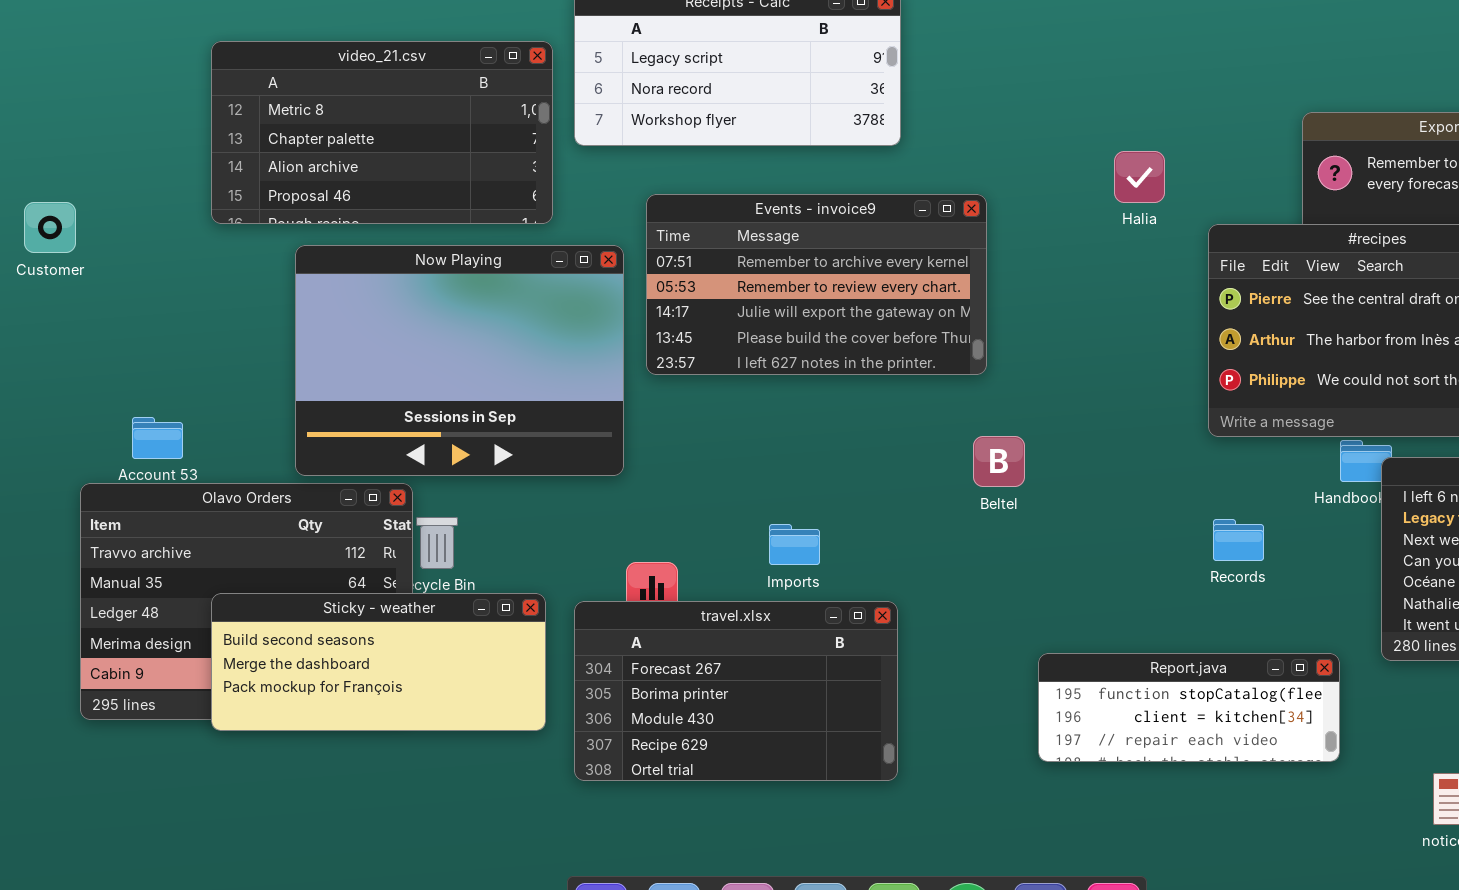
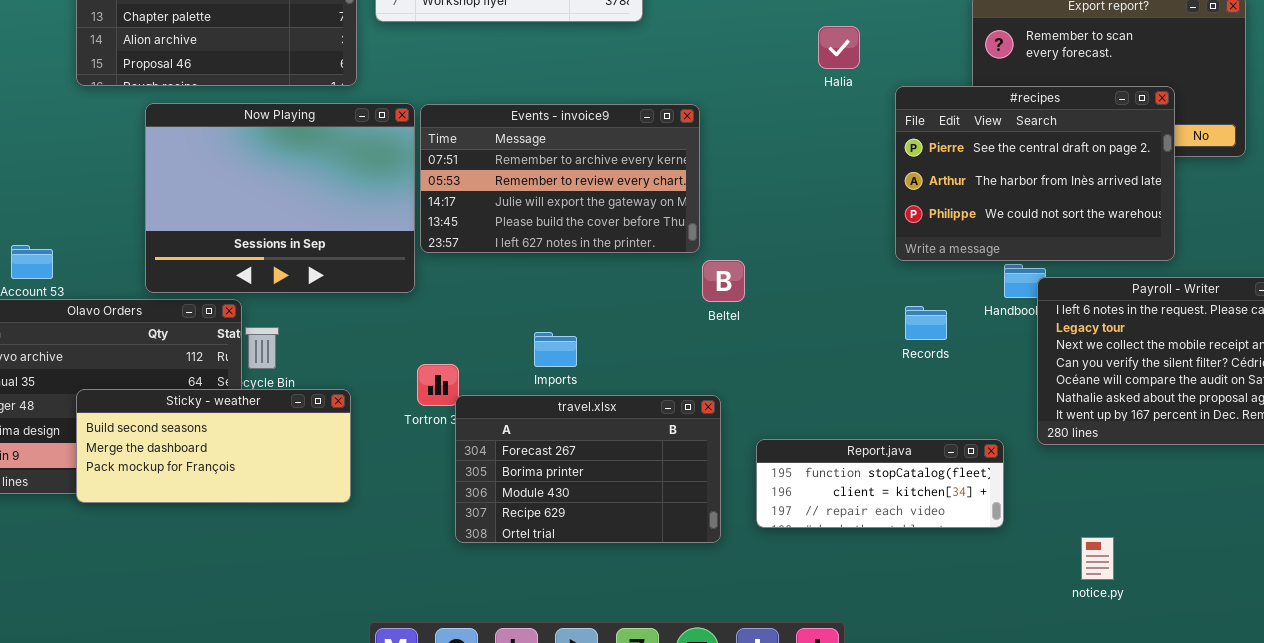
Events - invoice9: [646,194,987,375] -> [420,104,700,253], moved
Records: [1213,519,1264,561] -> [905,306,947,340], moved
travel.xlsx: [574,601,898,781] -> [455,395,721,543], moved

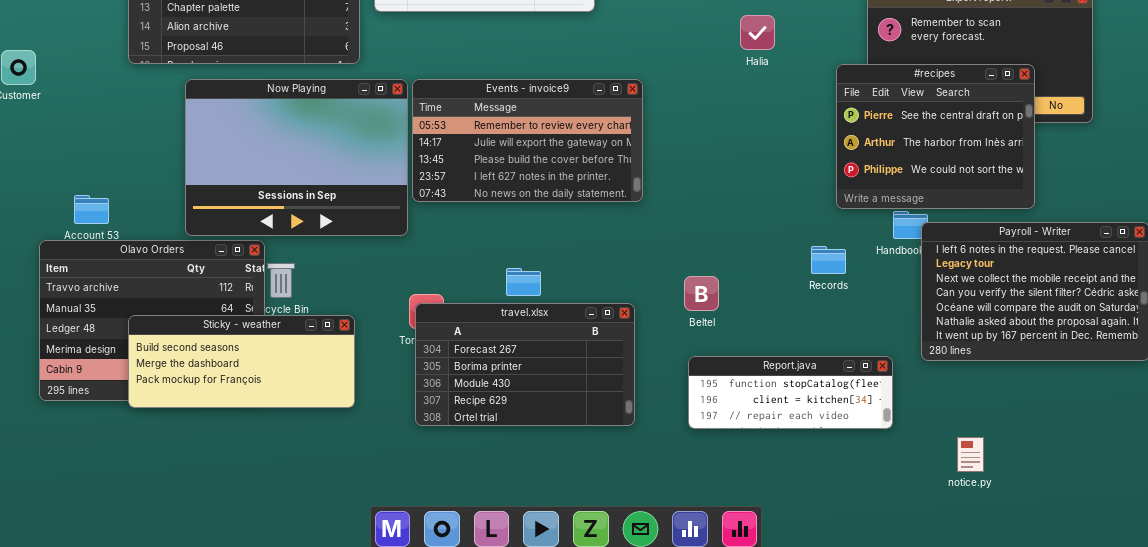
#recipes: [895,86,1175,261] -> [836,64,1035,209], resized
Events - invoice9: [420,104,700,253] -> [412,79,643,202], scrolled down 1 row
Beltel: [702,260,745,302] -> [684,276,719,311], moved
travel.xlsx: [455,395,721,543] -> [415,303,635,426], moved

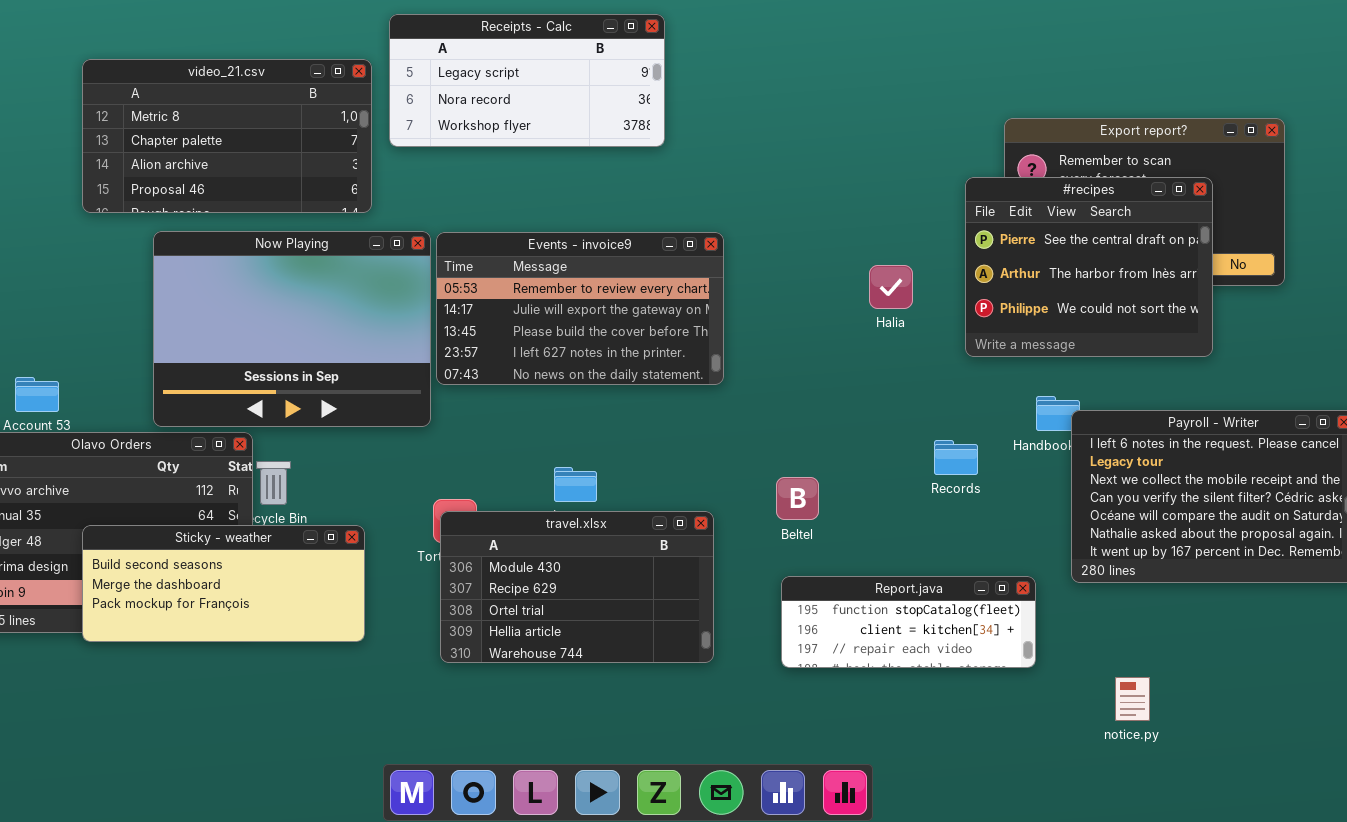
Halia: [740,15,775,50] -> [869,265,913,309], moved
#recipes: [836,64,1035,209] -> [965,177,1213,357], moved
travel.xlsx: [415,303,635,426] -> [440,511,714,663], scrolled down 2 rows

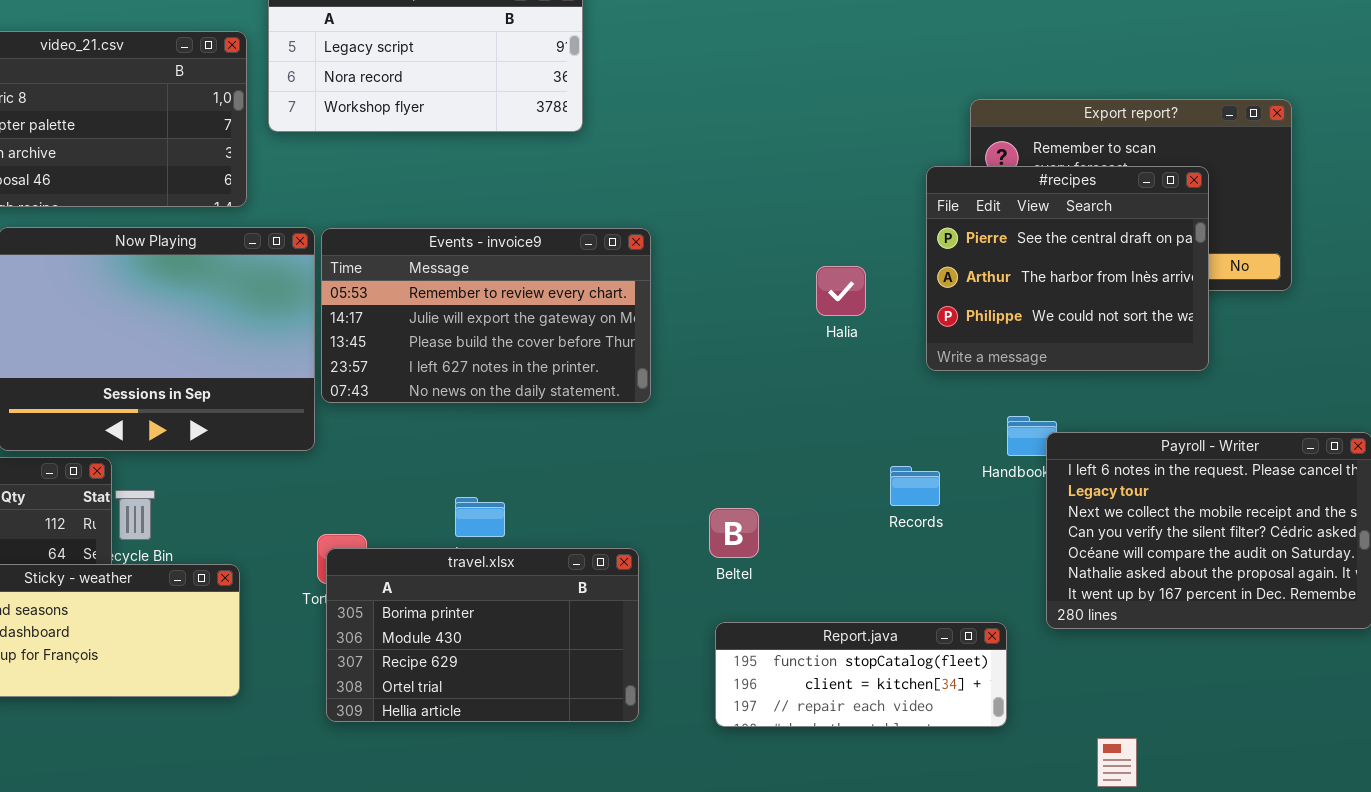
travel.xlsx: [440,511,714,663] -> [326,548,639,722], scrolled up 1 row

